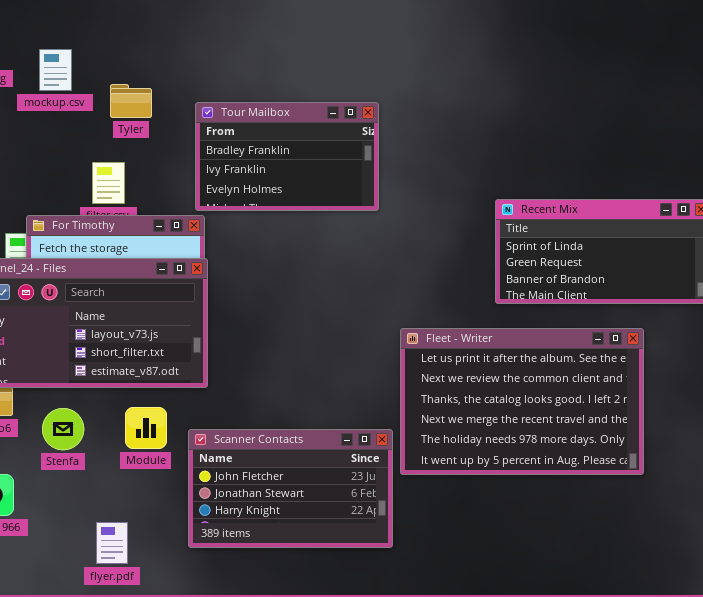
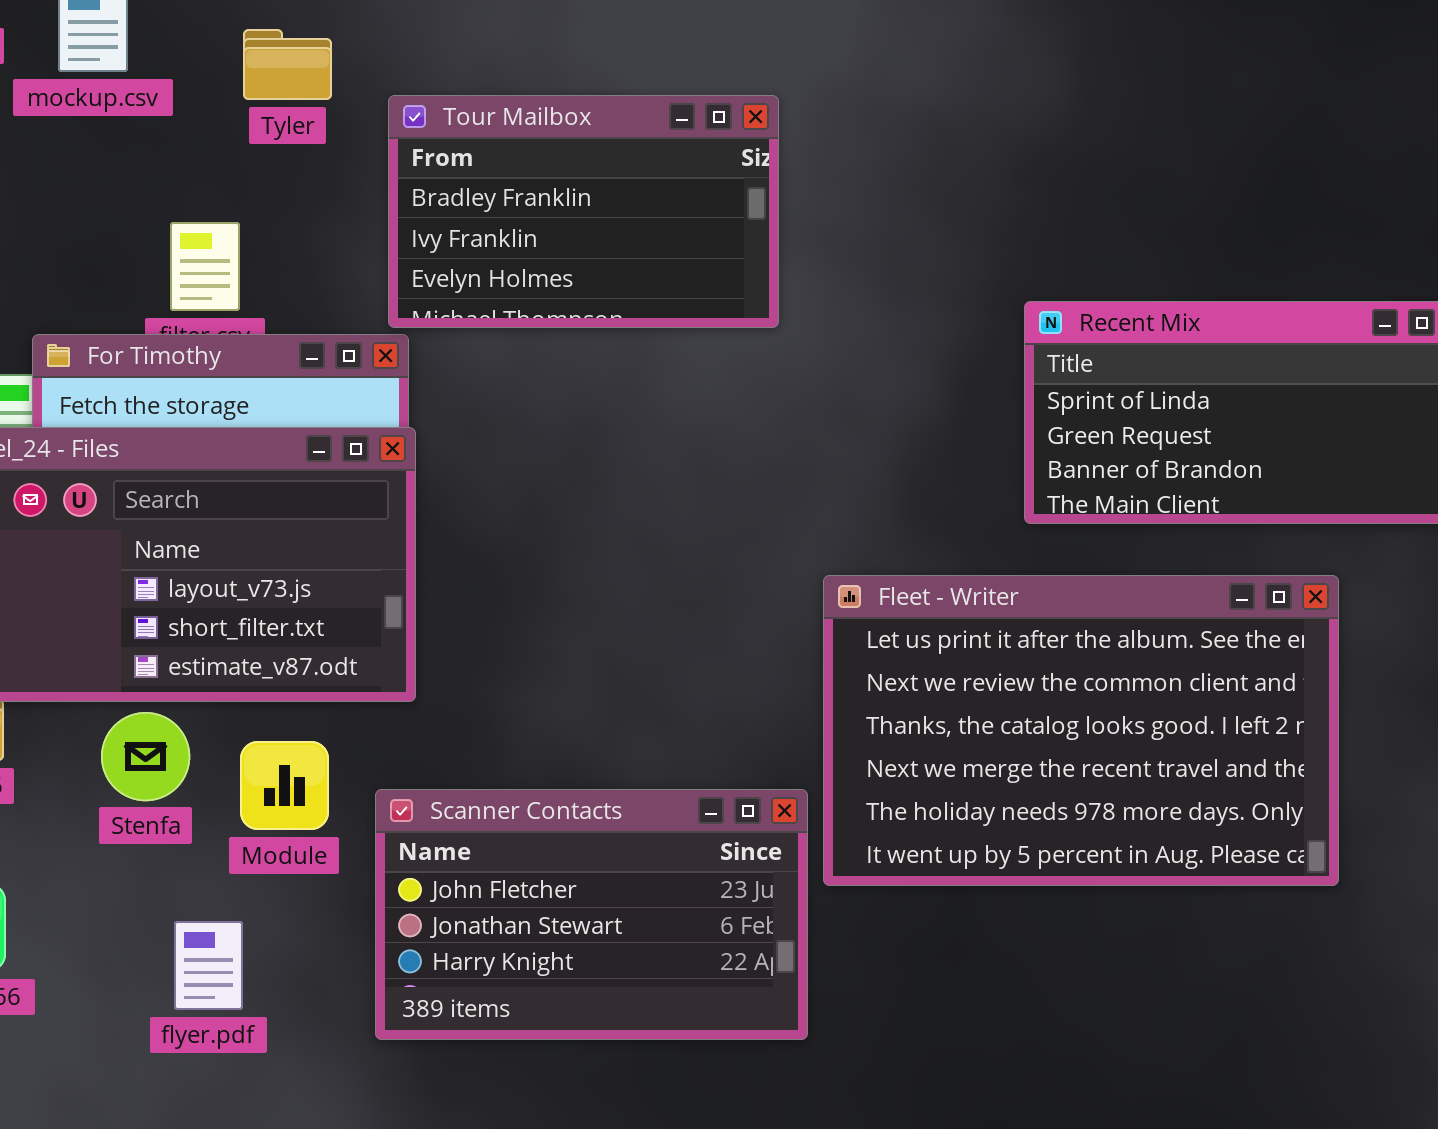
Tyler: [110,84,152,118] -> [243,29,332,100], moved
Stenfa: [42,408,84,450] -> [101,712,190,801], moved
flyer.pdf: [96,522,128,564] -> [174,921,243,1010], moved

